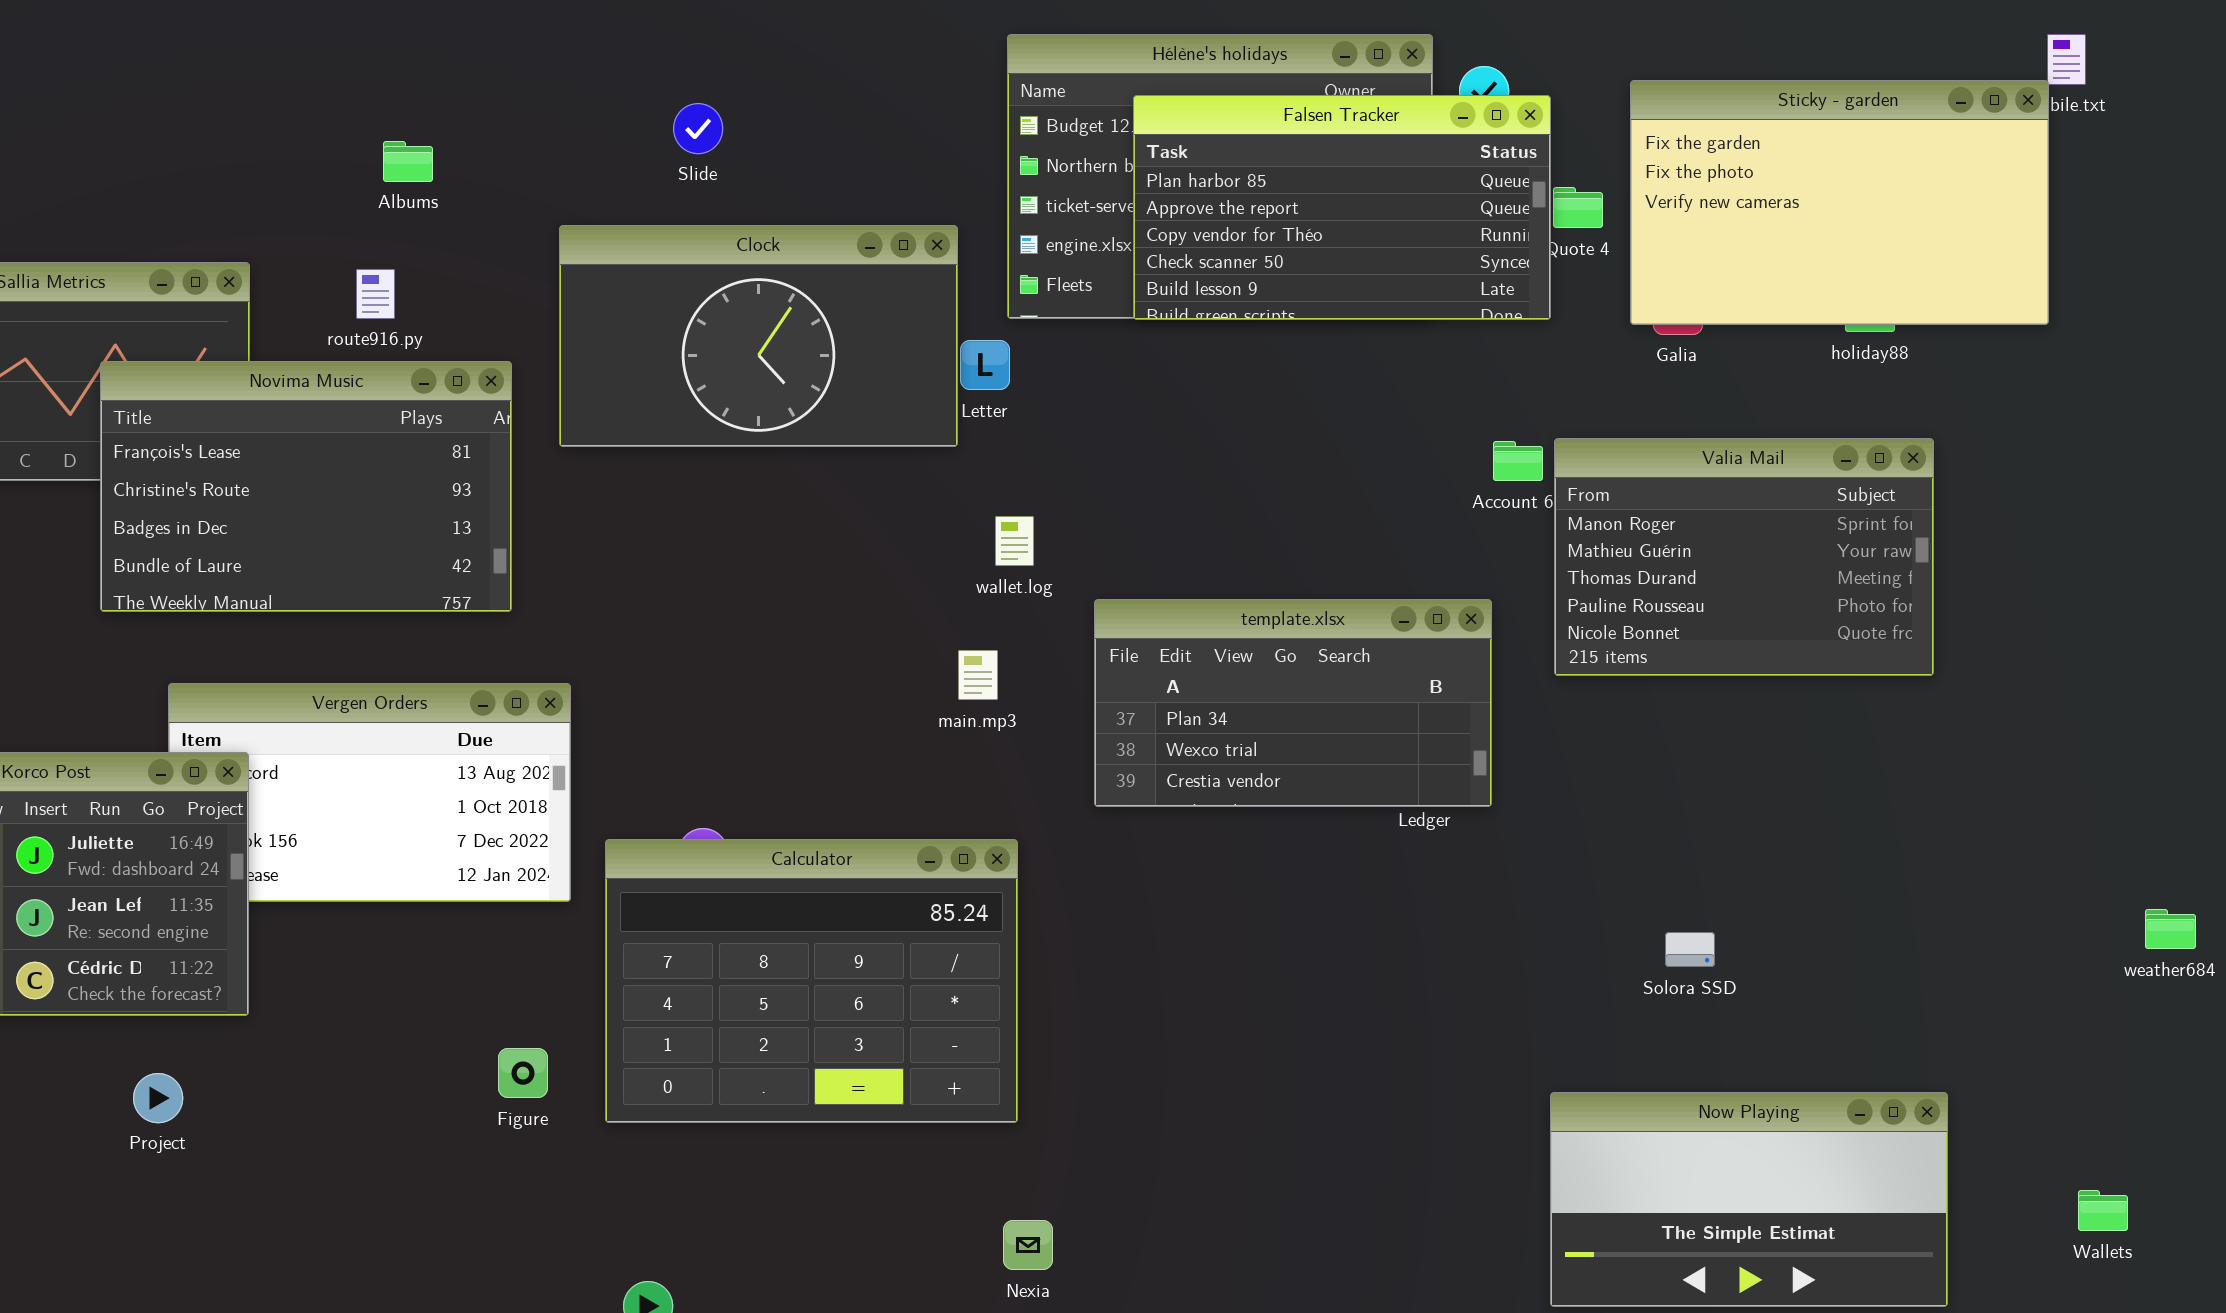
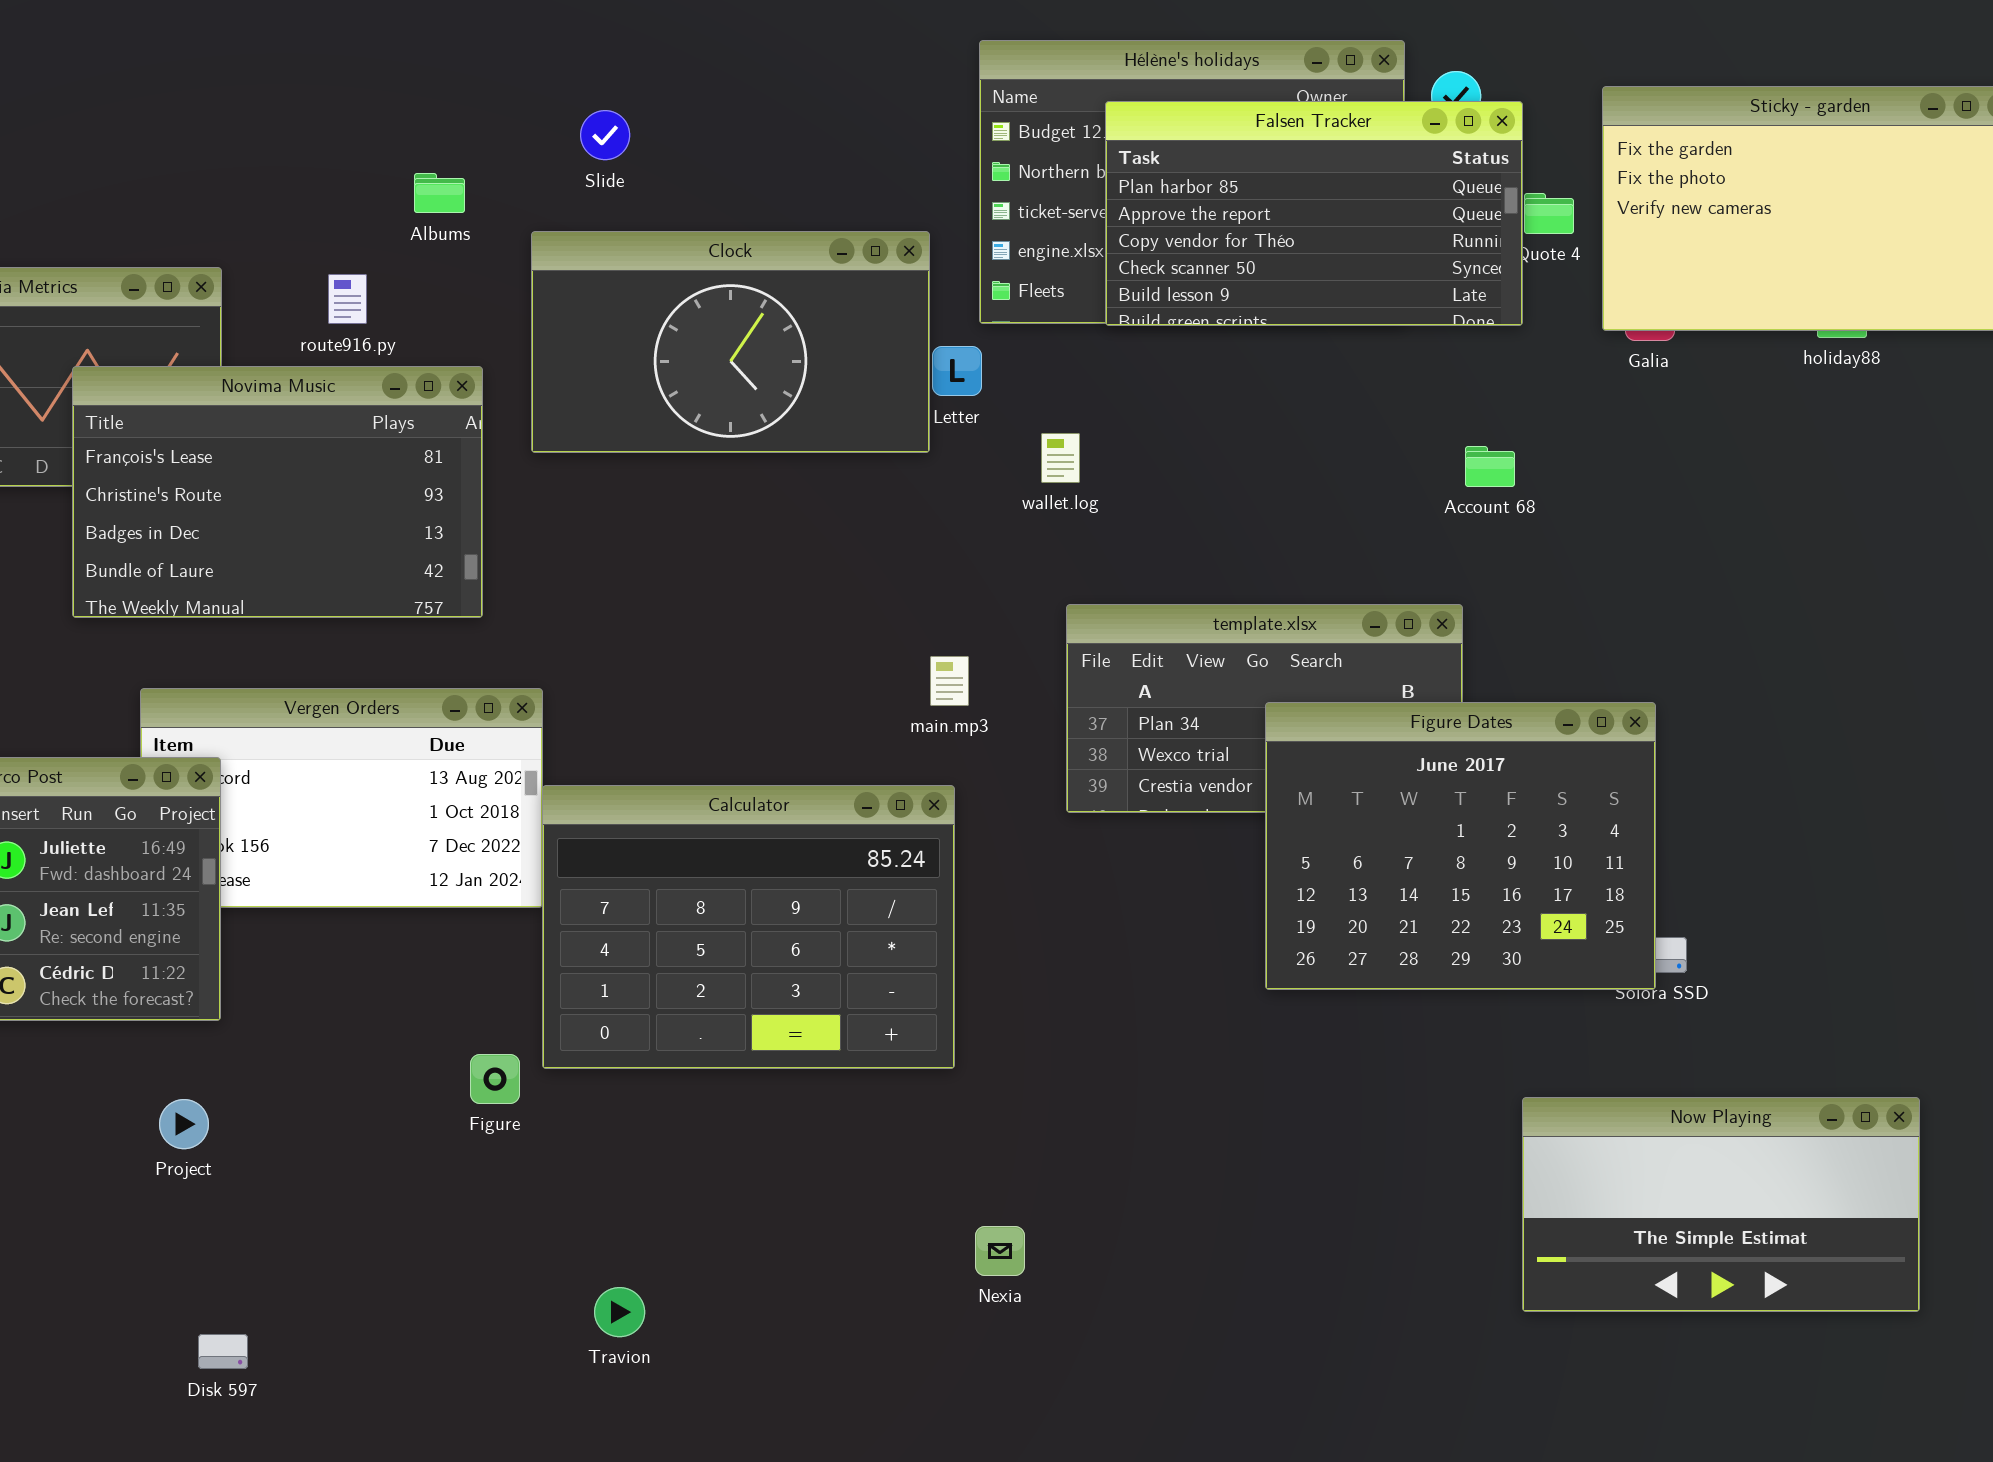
Slide: [673,103,723,154] -> [580,110,630,160], moved
Albums: [383,141,433,182] -> [414,173,465,213], moved
Valia Mail: [1554,438,1934,676] -> none, closed
wallet.log: [995,516,1034,566] -> [1041,433,1080,483], moved
Figure Dates: none -> [1265,702,1656,990], opened
Calculator: [605,839,1018,1123] -> [542,785,955,1069], moved
Project: [133,1073,183,1123] -> [159,1099,209,1149], moved

